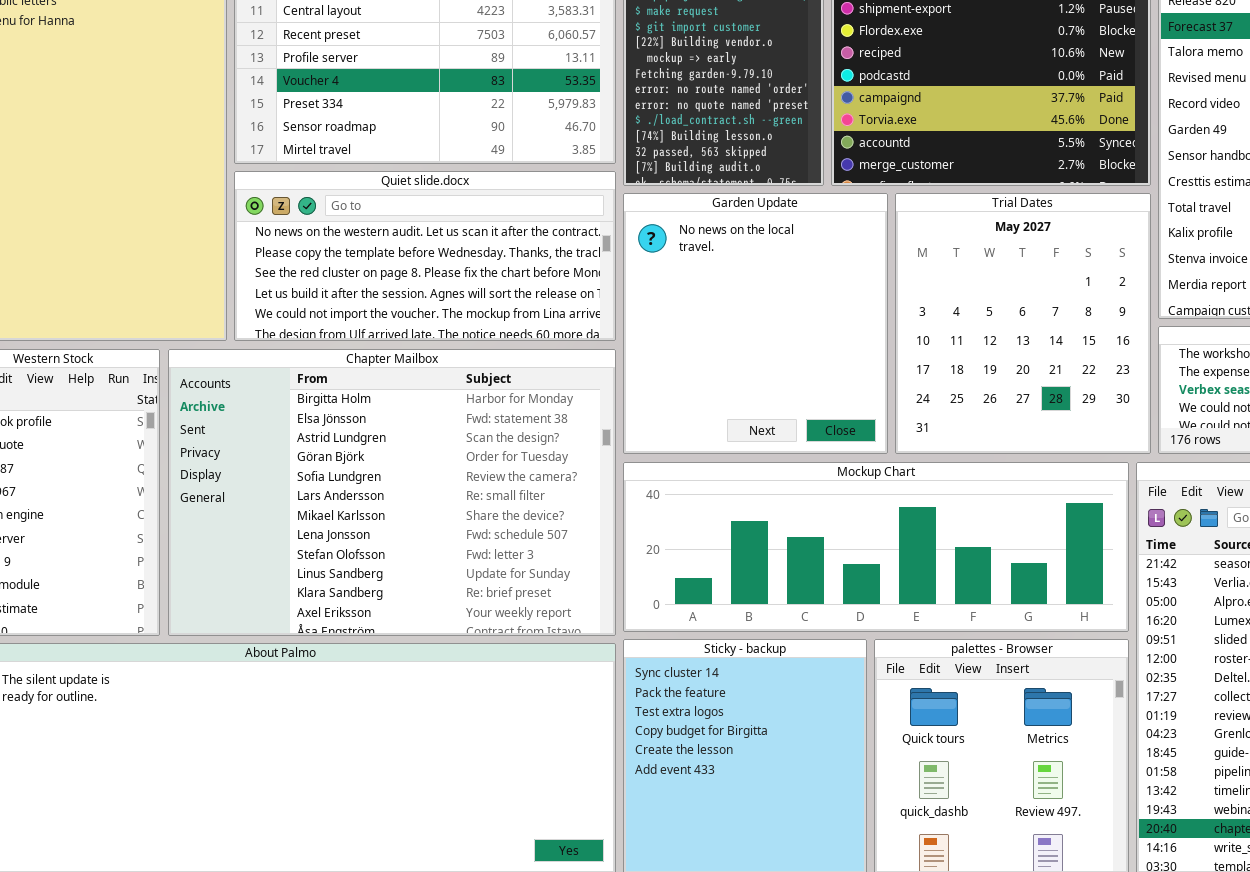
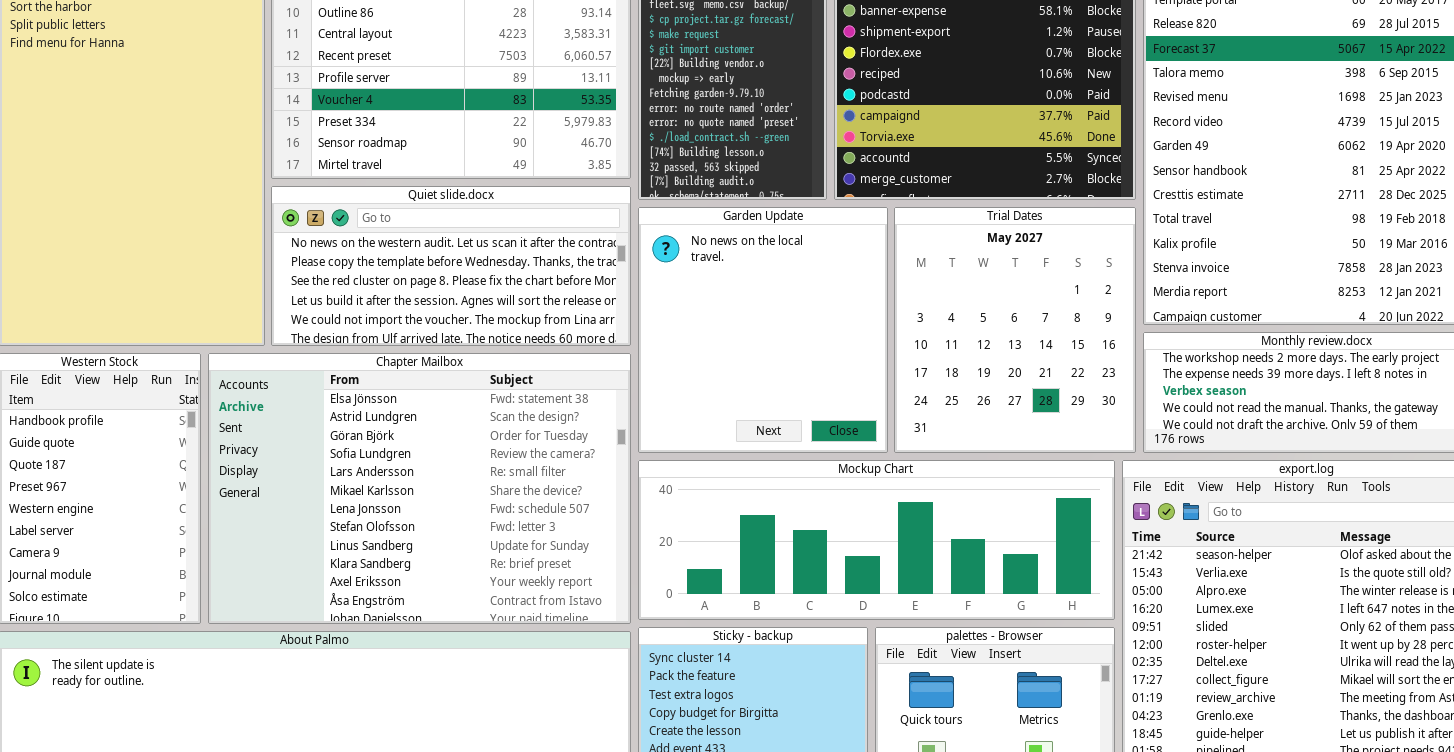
Chapter Mailbox: [168,349,616,636] -> [208,353,631,624], scrolled down 1 row

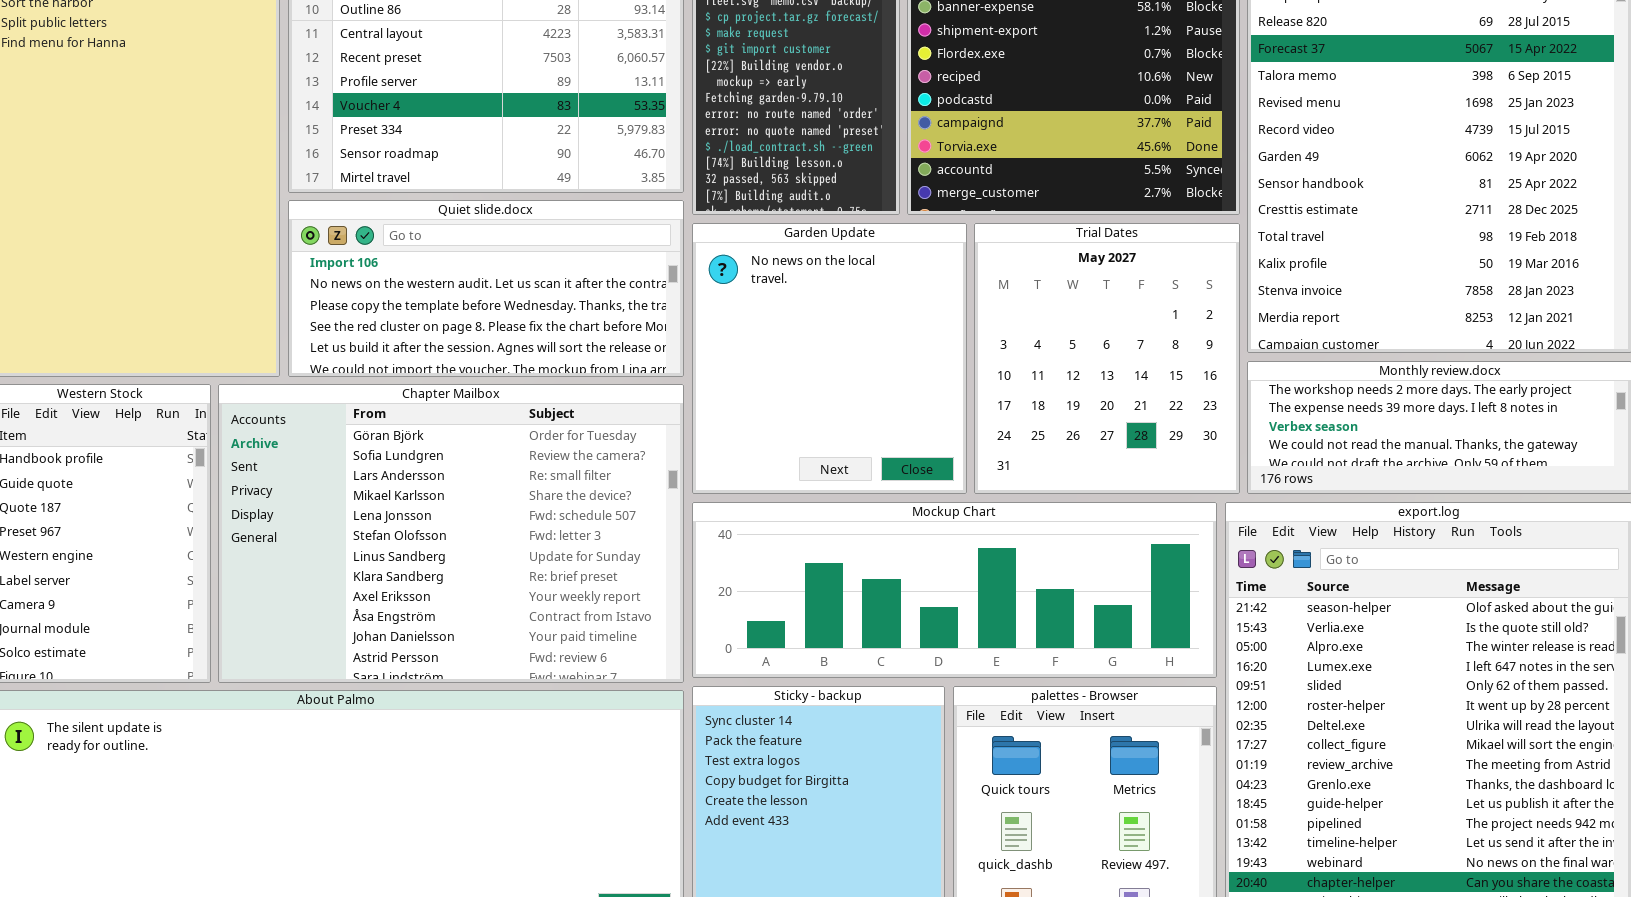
Quiet slide.docx: [271,186,631,346] -> [288,200,684,377], scrolled up 1 row
Chapter Mailbox: [208,353,631,624] -> [218,384,684,683], scrolled down 2 rows

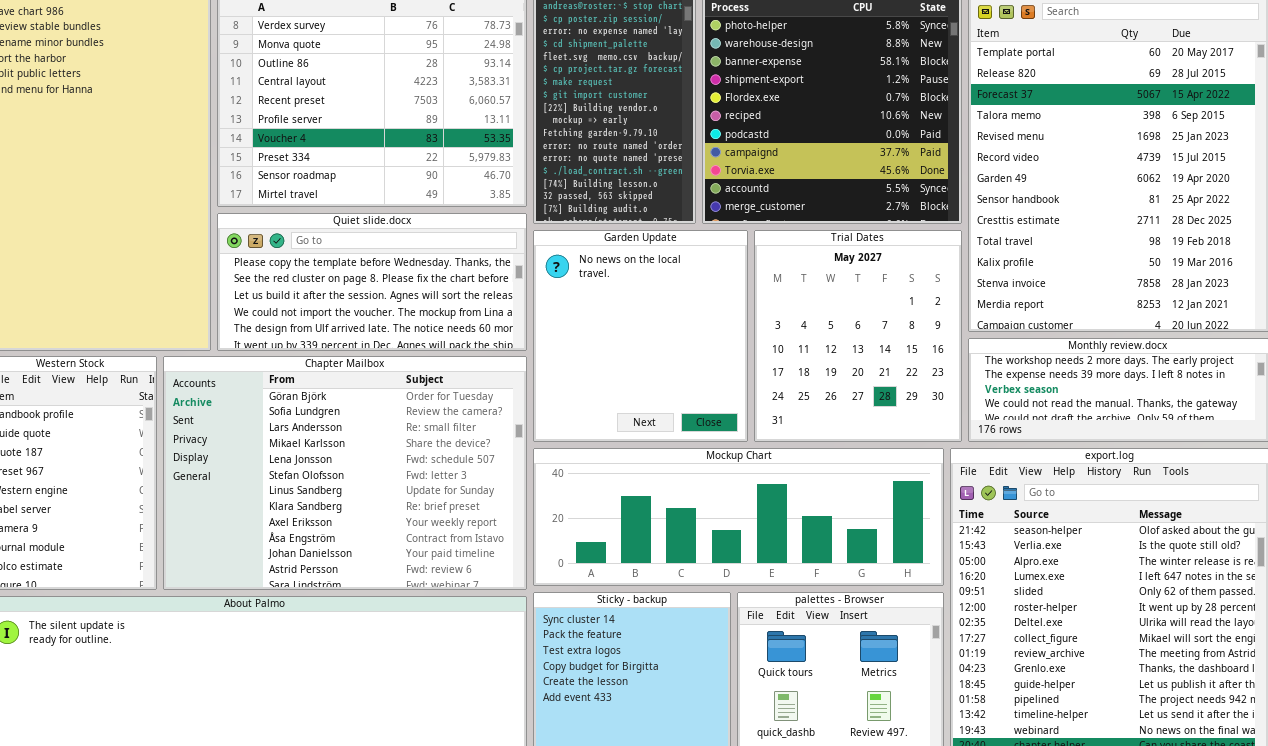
Quiet slide.docx: [288,200,684,377] -> [217,213,527,351], scrolled down 2 rows

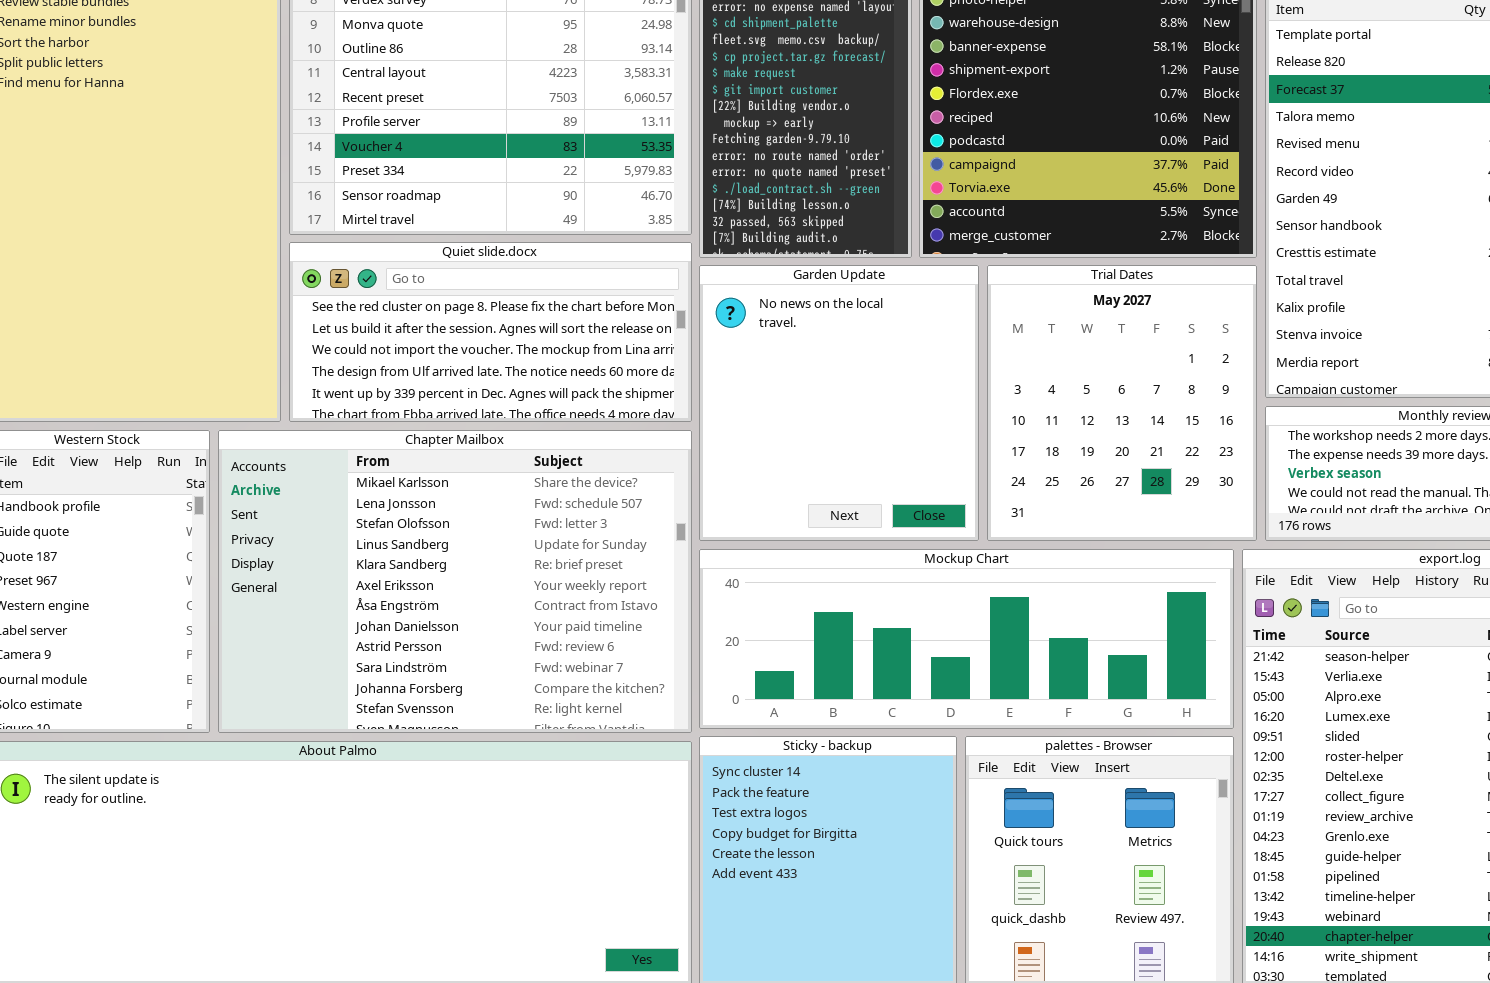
Quiet slide.docx: [217,213,527,351] -> [289,242,692,422], scrolled down 1 row
Chapter Mailbox: [163,356,527,590] -> [218,430,692,733], scrolled down 3 rows

